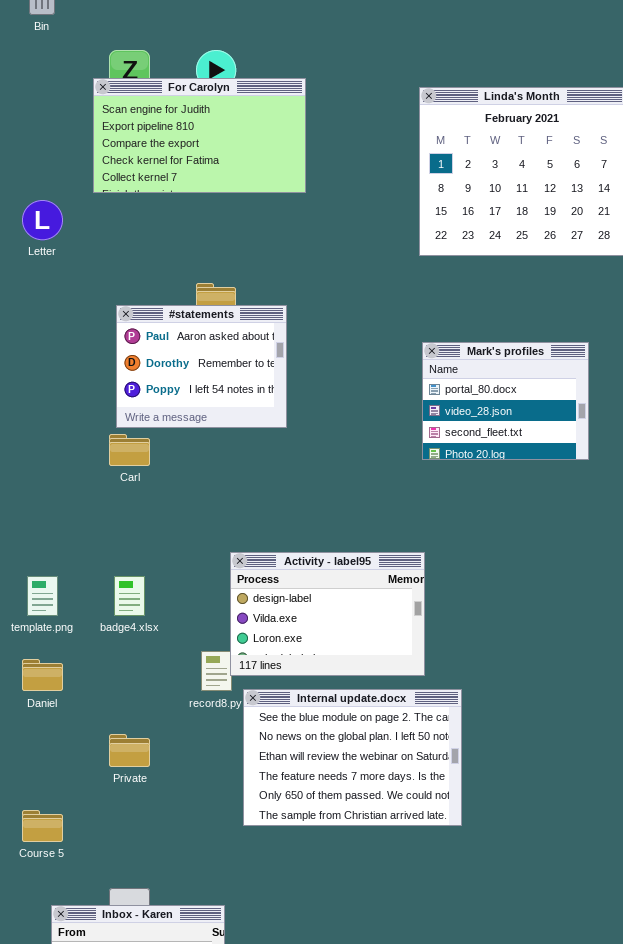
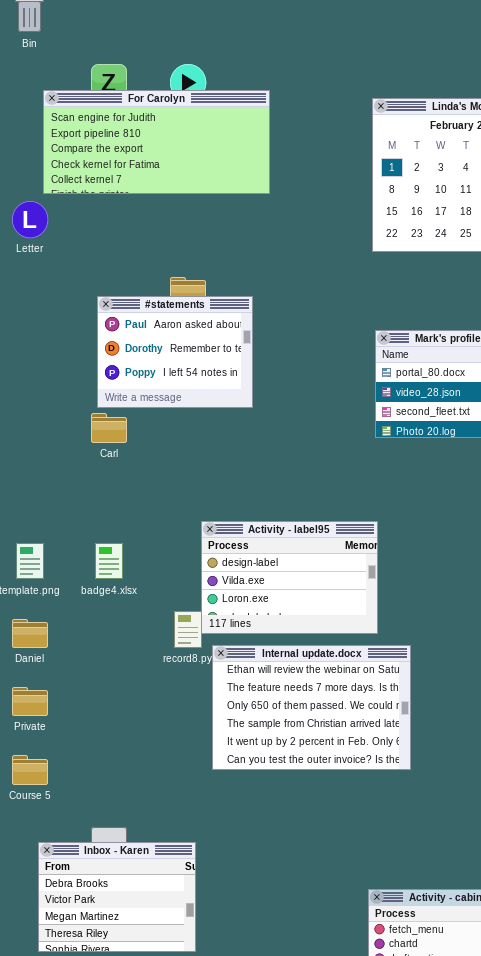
For Carolyn: [93,78,306,193] -> [43,90,270,194], resized
Internal update.docx: [243,689,462,826] -> [212,645,411,770], scrolled down 2 rows
Private: [109,734,150,767] -> [12,687,48,716], moved

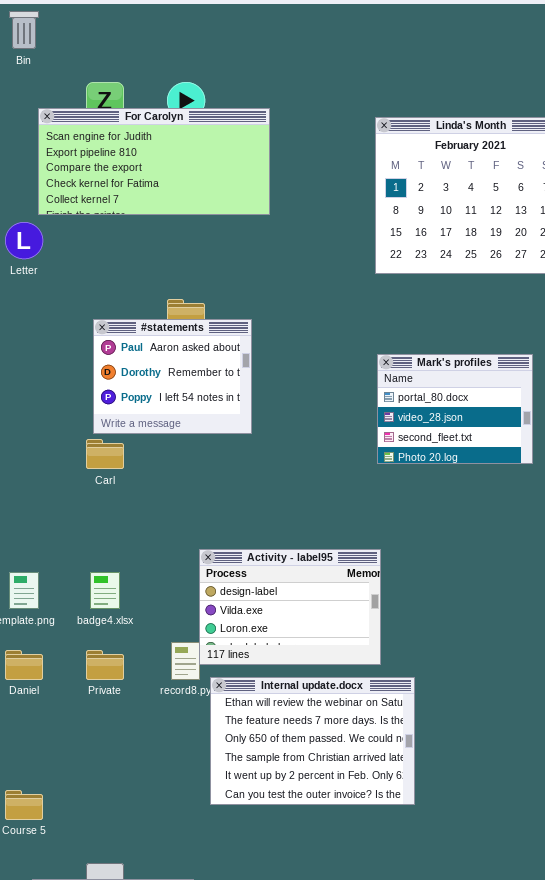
Private: [12,687,48,716] -> [86,650,124,680], moved

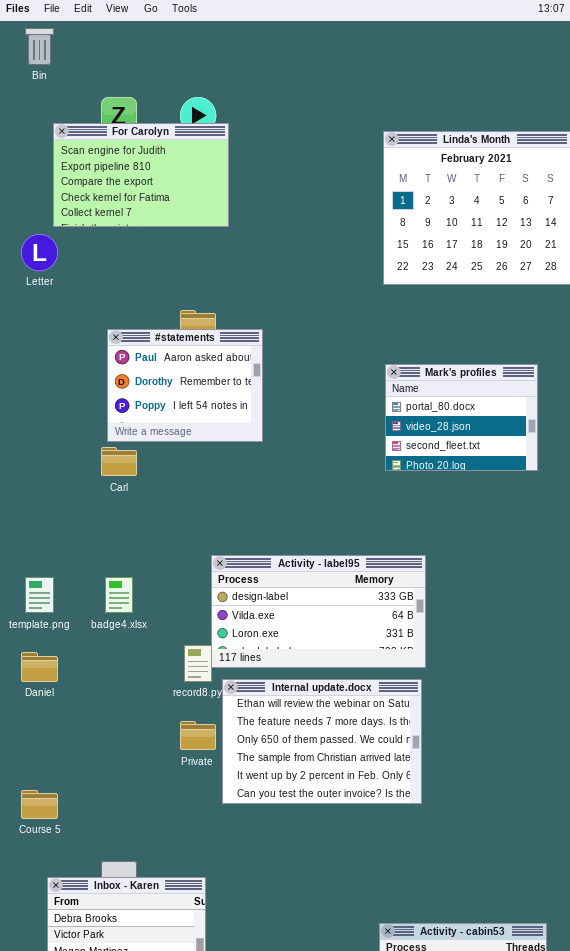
For Carolyn: [38,108,270,215] -> [53,123,229,227], resized
Activity - label95: [199,549,381,665] -> [211,555,426,668], resized
Private: [86,650,124,680] -> [180,721,216,750], moved

